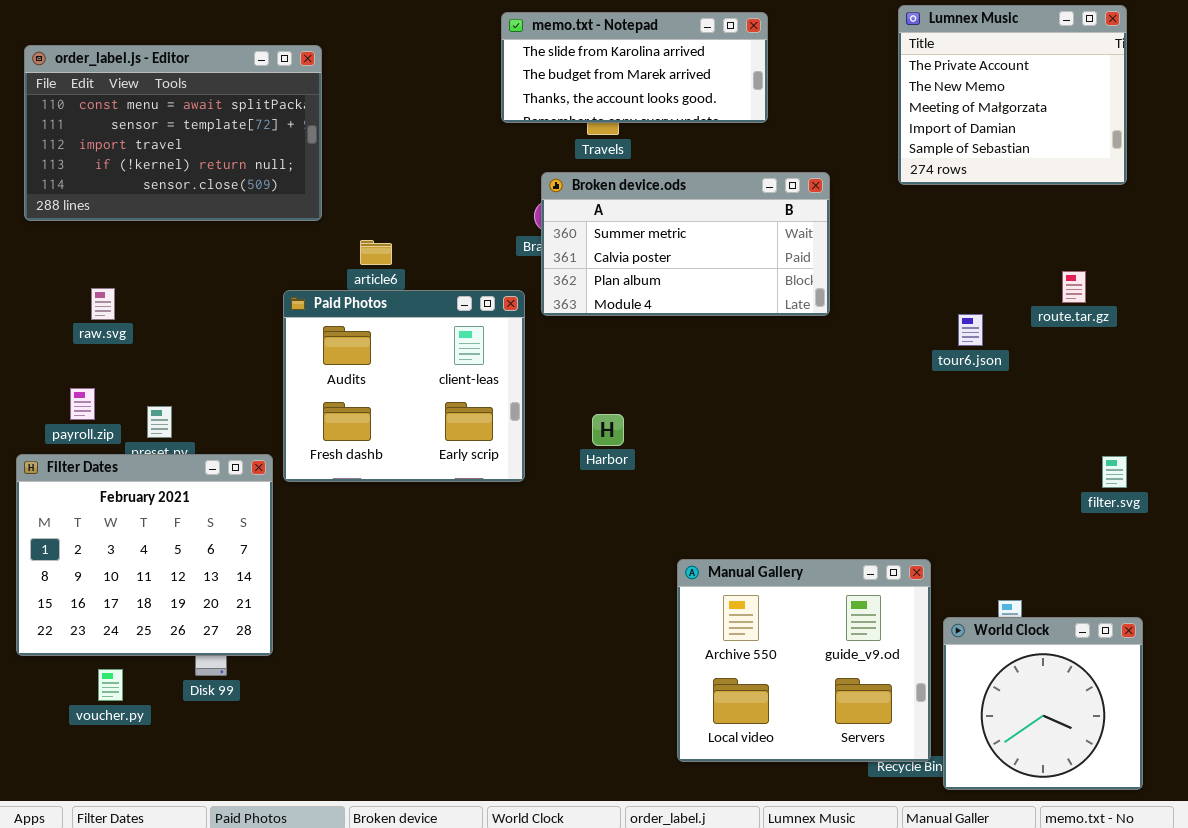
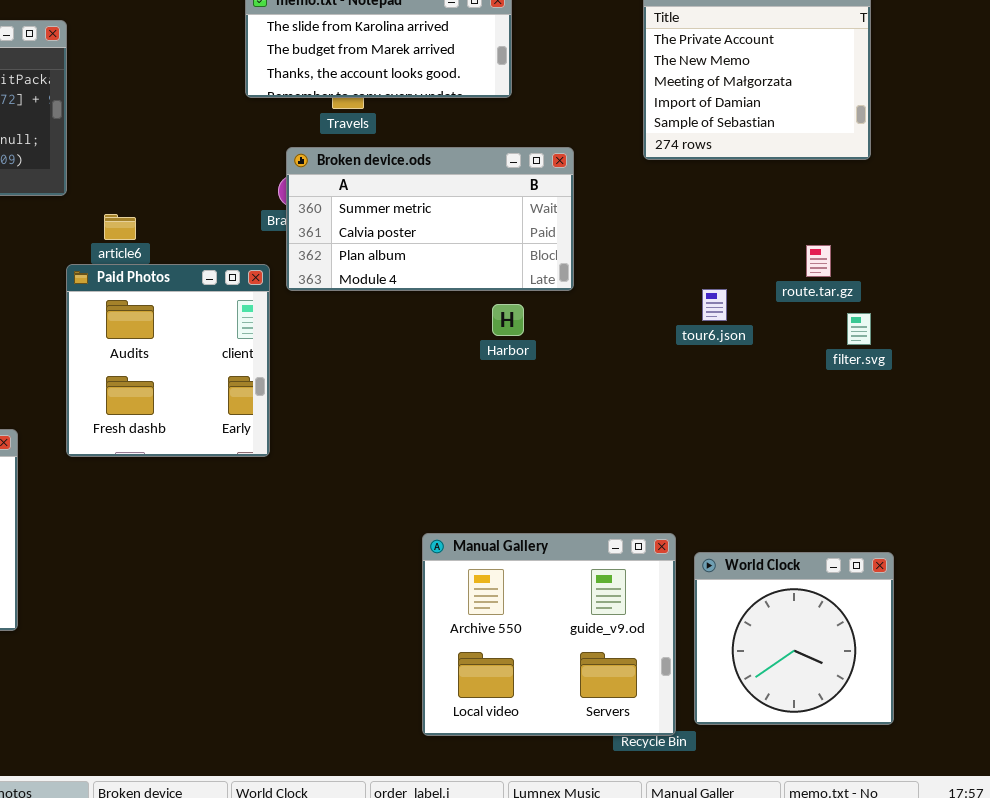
Paid Photos: [283,290,525,482] -> [66,264,270,457], resized
Harbor: [592,414,624,446] -> [492,304,524,336], moved
filter.svg: [1102,456,1127,488] -> [847,313,871,345], moved
World Clock: [943,617,1143,790] -> [694,552,894,725], moved

